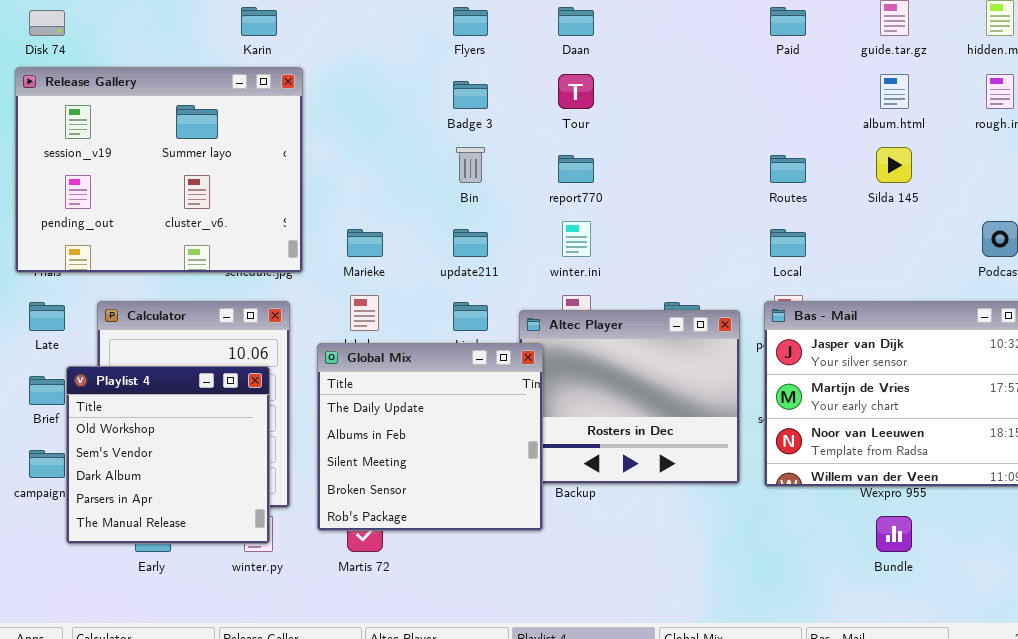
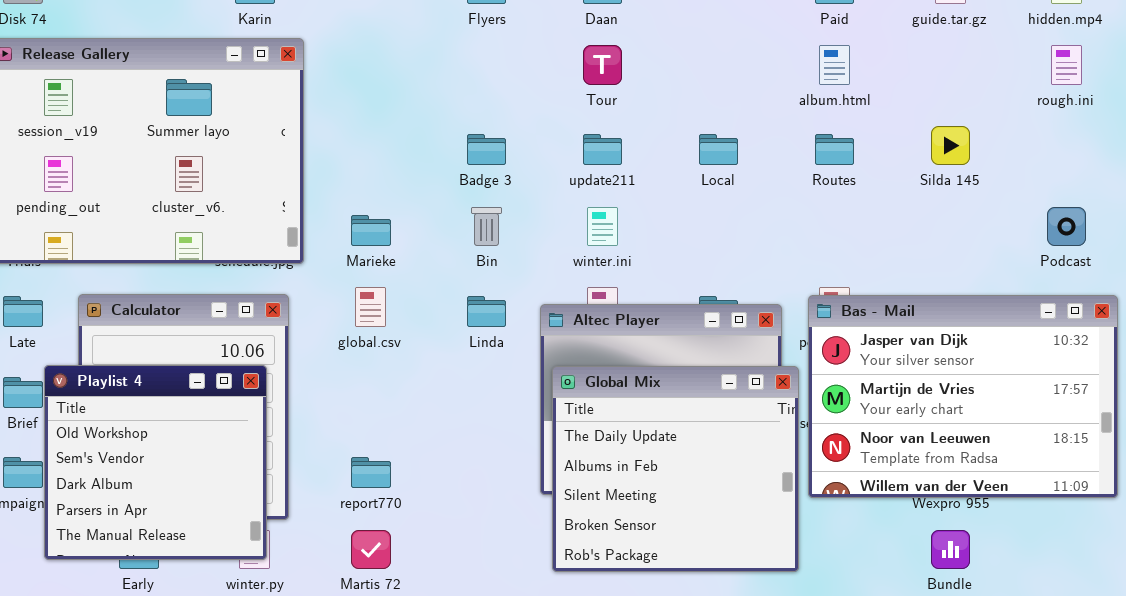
album.html: [880,74,909,109] -> [819,45,850,85], moved
Badge 3: [453,81,488,109] -> [467,134,506,165], moved
Bin: [456,147,485,183] -> [471,207,502,246], moved
report770: [558,155,594,183] -> [351,457,391,488], moved
update211: [453,229,488,257] -> [583,134,622,165], moved
Local: [770,229,806,257] -> [699,134,738,165], moved
Global Mix: [317,343,543,531] -> [552,366,799,572], moved

